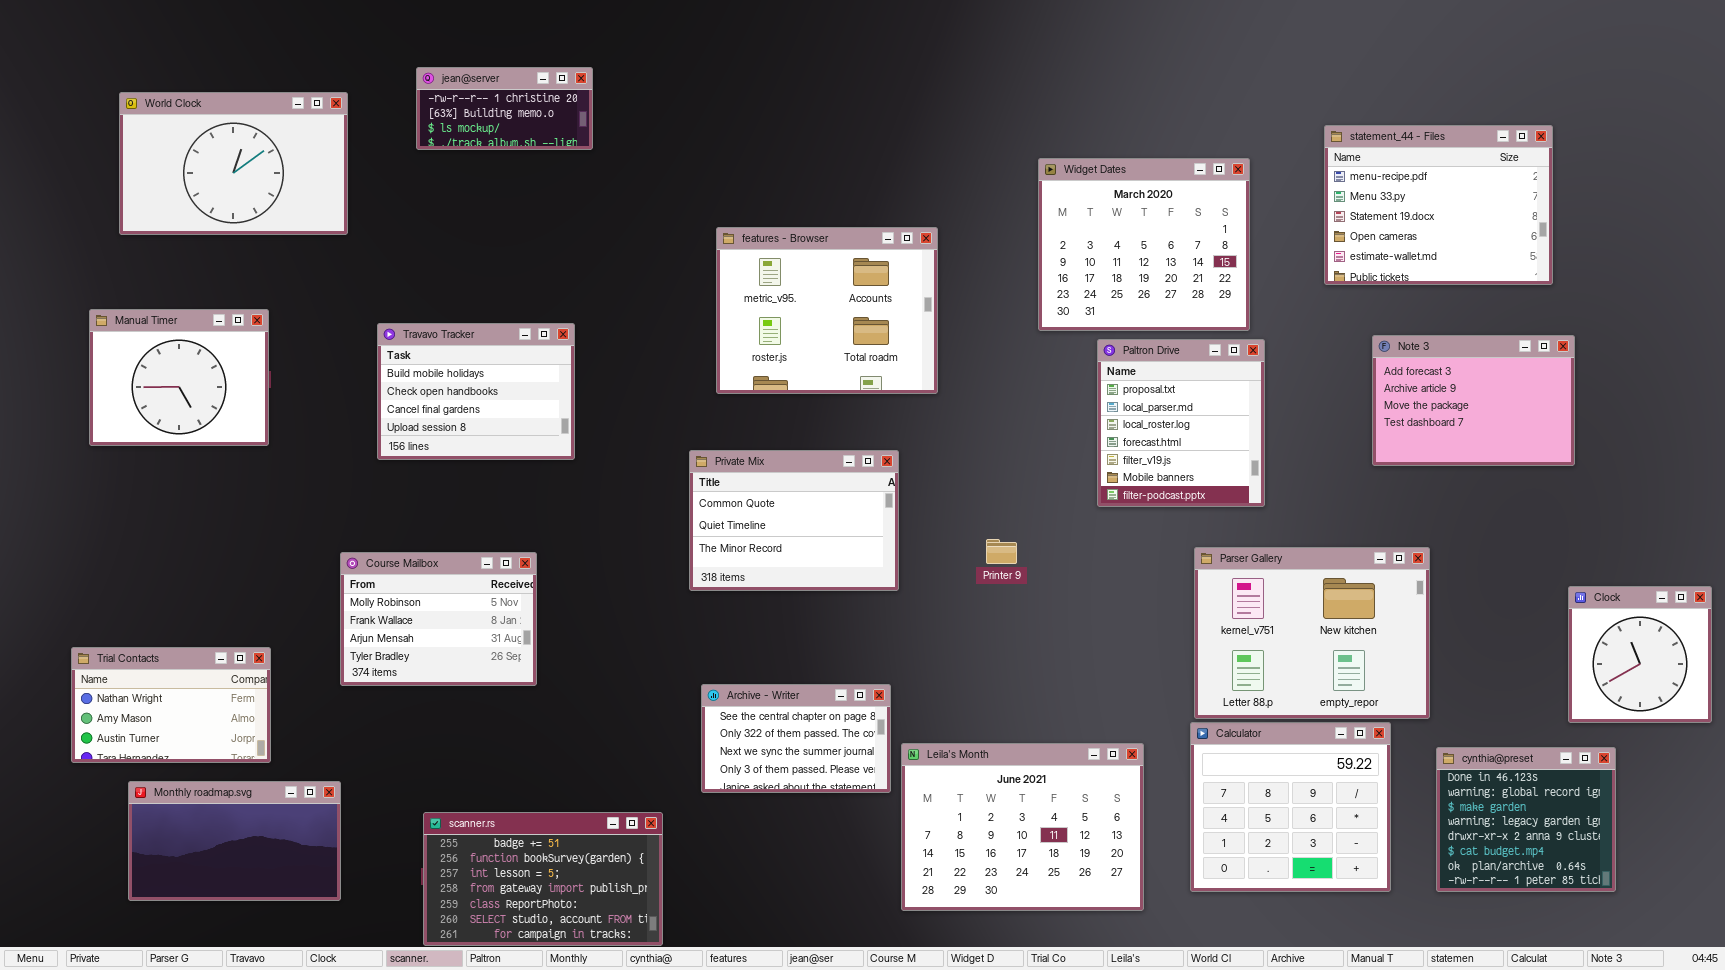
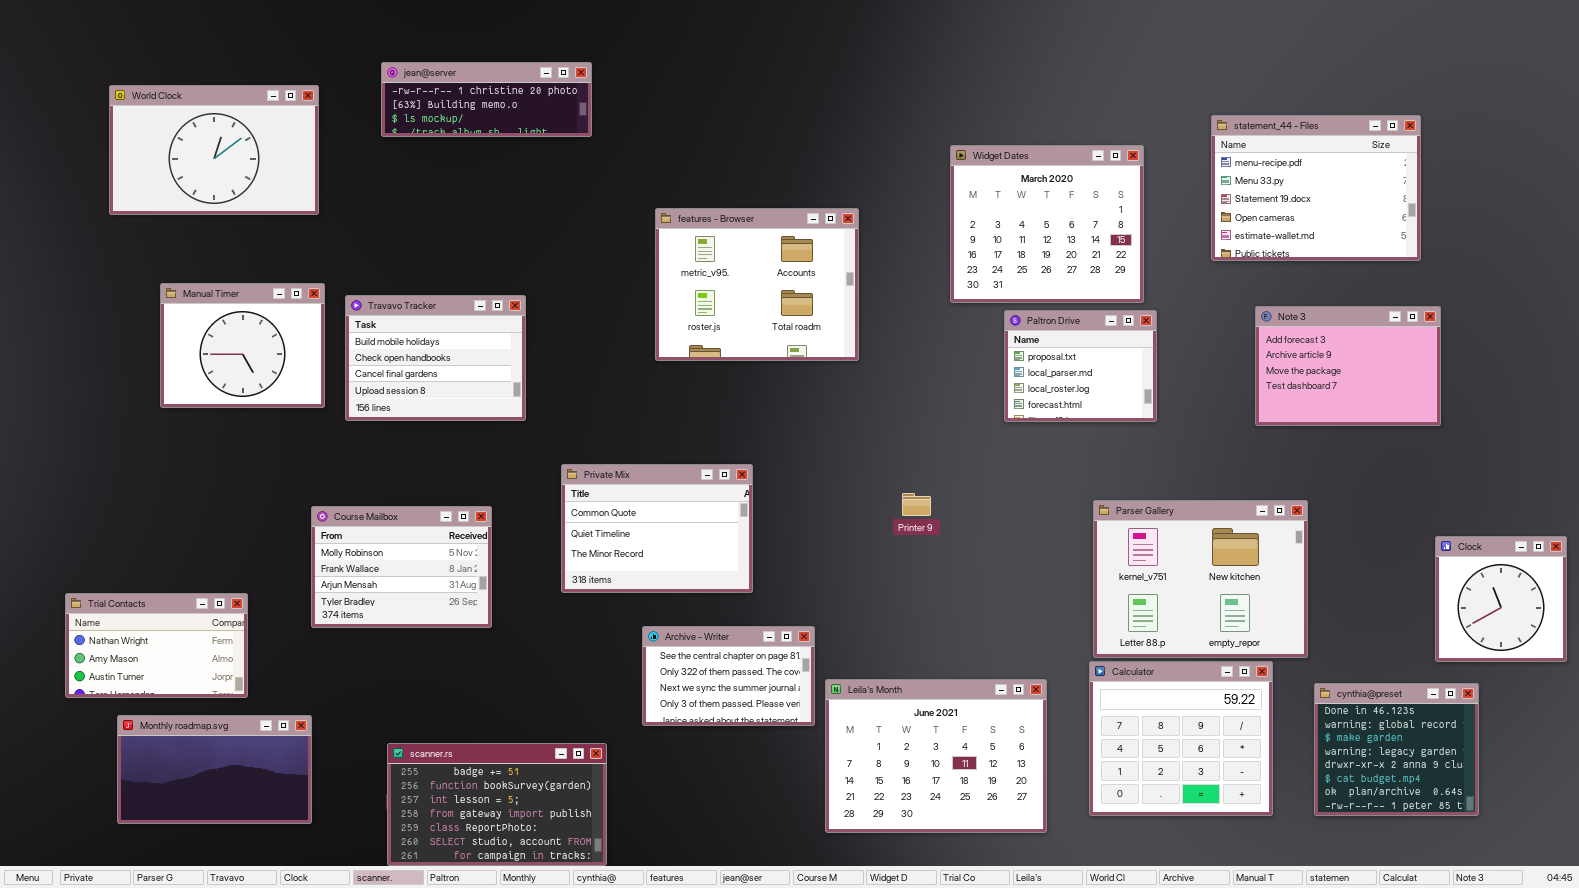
jean@server: [416,67,593,150] -> [381,62,592,137], resized
Manual Timer: [89,309,269,446] -> [160,283,325,408], moved
Paltron Drive: [1097,339,1265,507] -> [1004,310,1157,422], resized
Private Mix: [689,450,899,591] -> [561,464,753,593], moved

